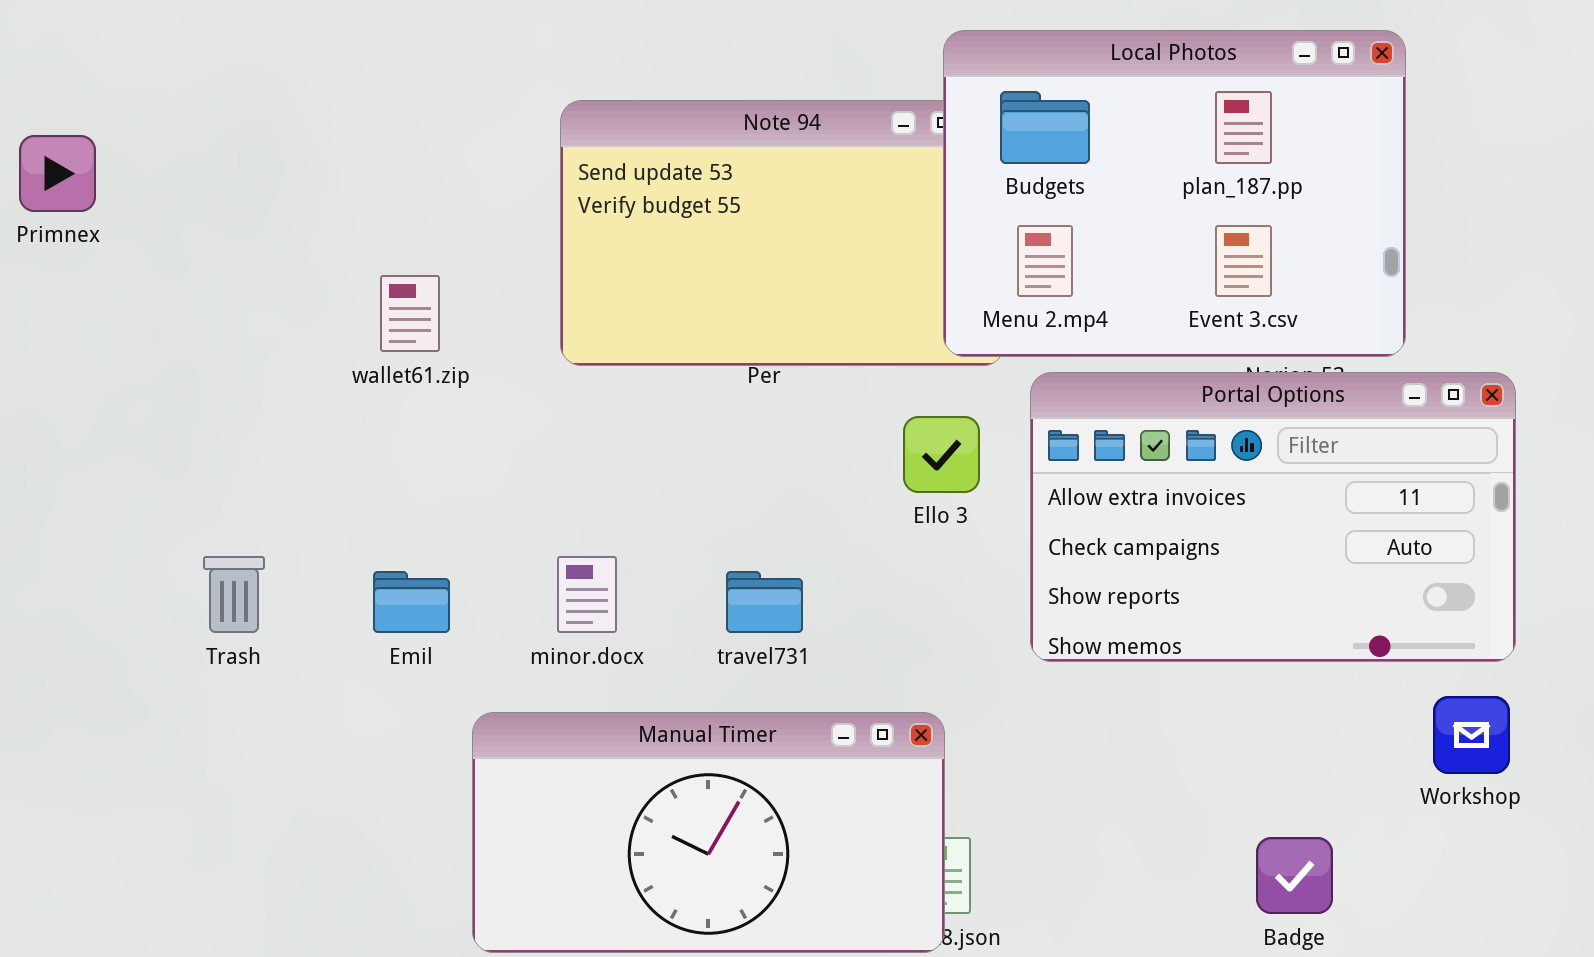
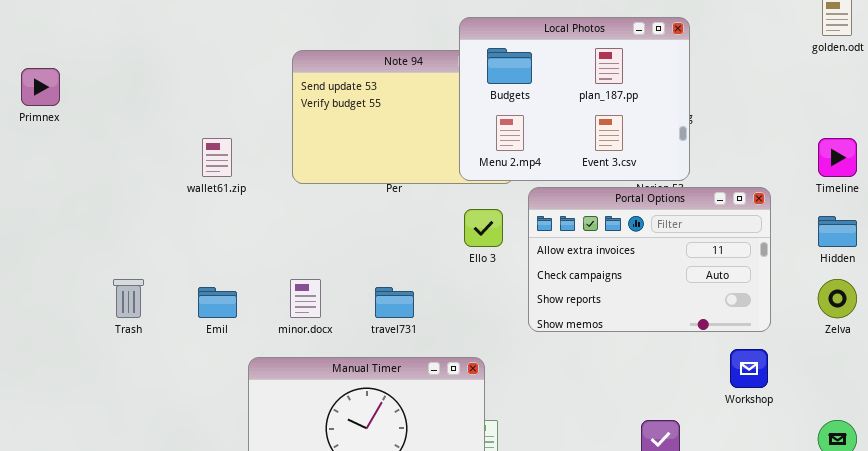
Local Photos: [943,30,1406,357] -> [459,17,690,181], moved

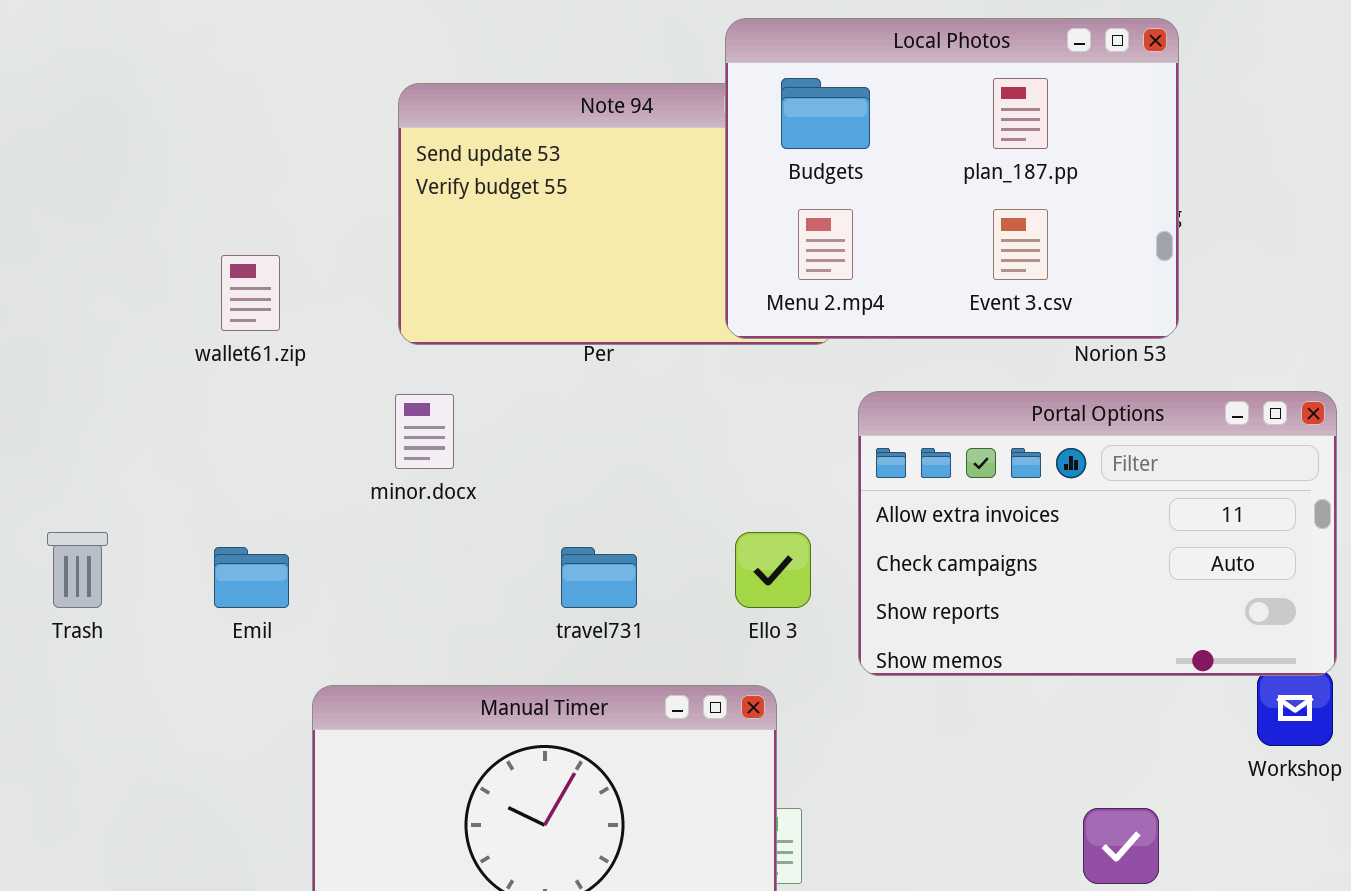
Portal Options: [528,187,771,332] -> [858,391,1337,676], moved
Ello 3: [464,209,503,247] -> [735,532,811,608], moved
minor.docx: [290,279,321,318] -> [395,394,454,469], moved

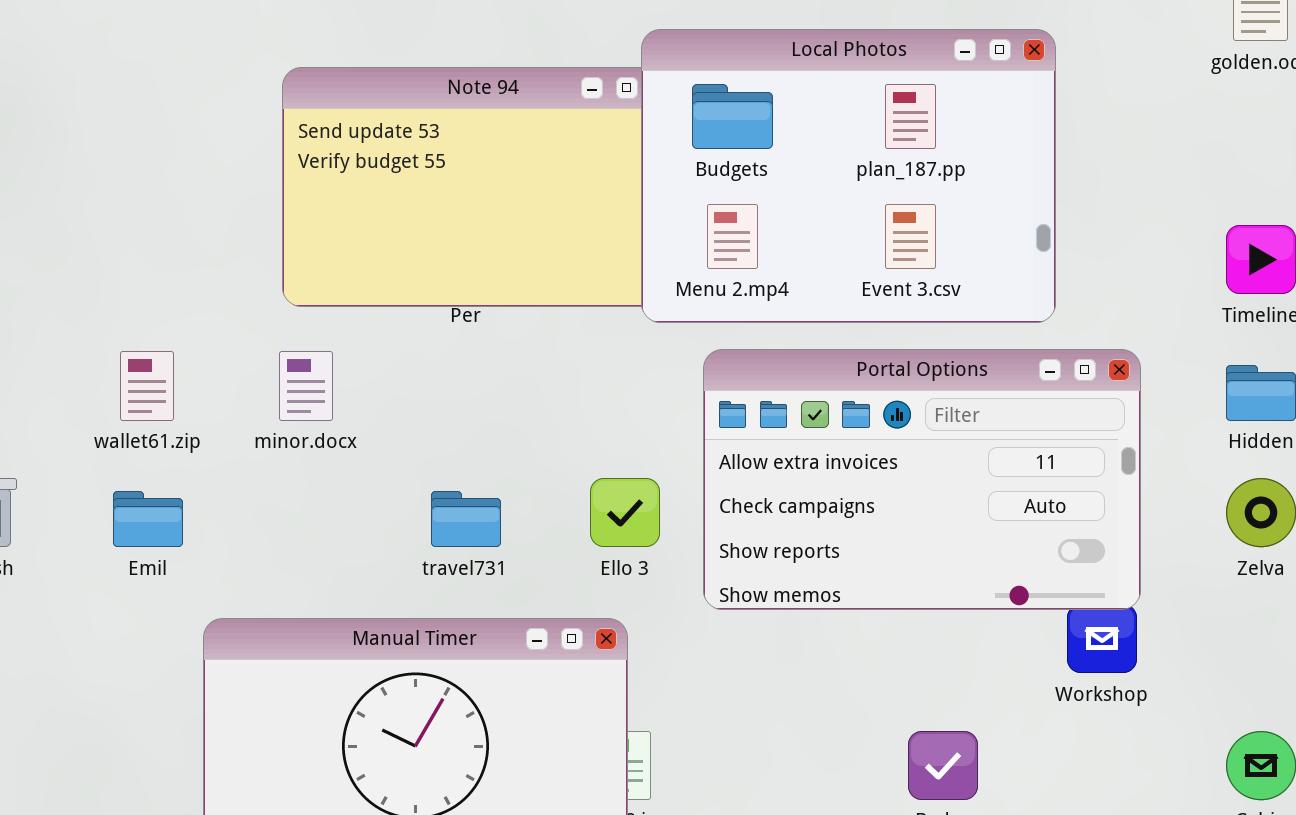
Local Photos: [725,18,1179,339] -> [641,29,1056,323], moved
wallet61.zip: [221,255,280,331] -> [120,351,174,421], moved

